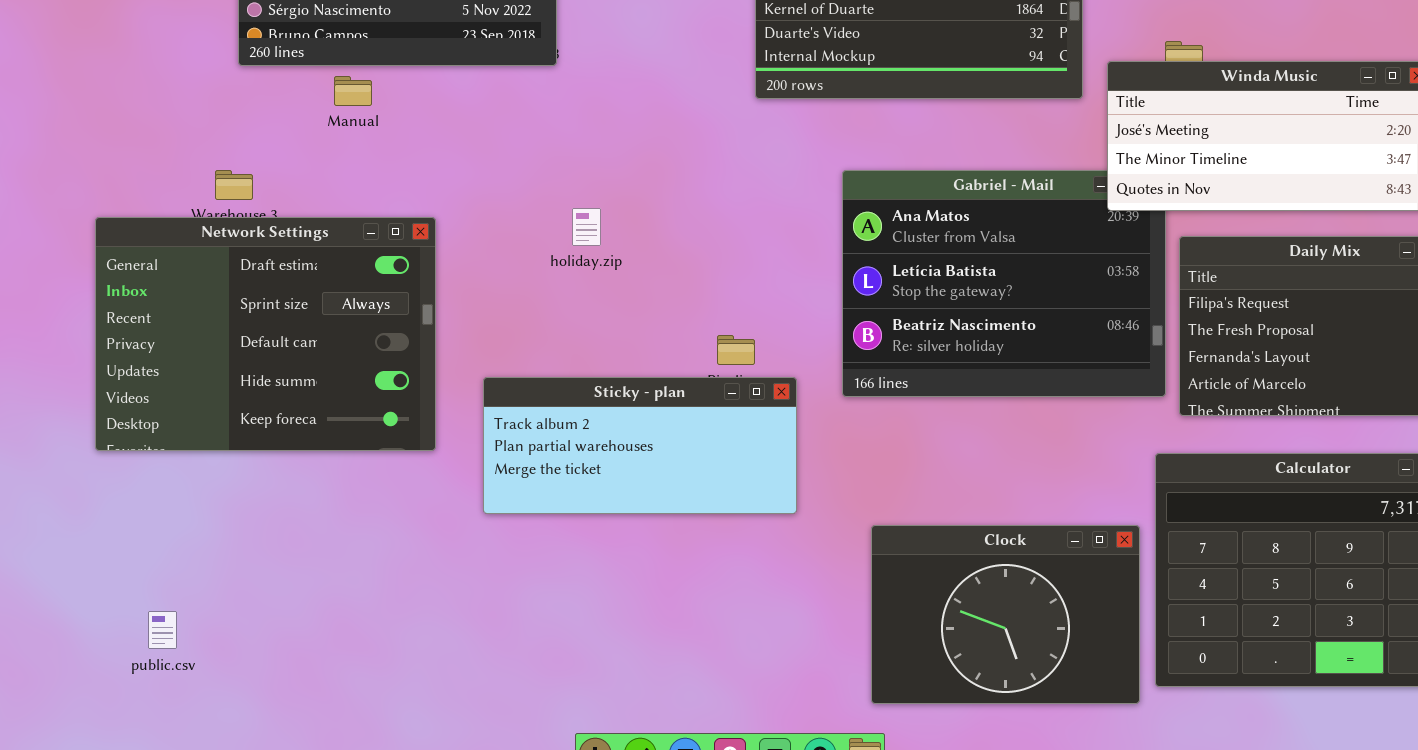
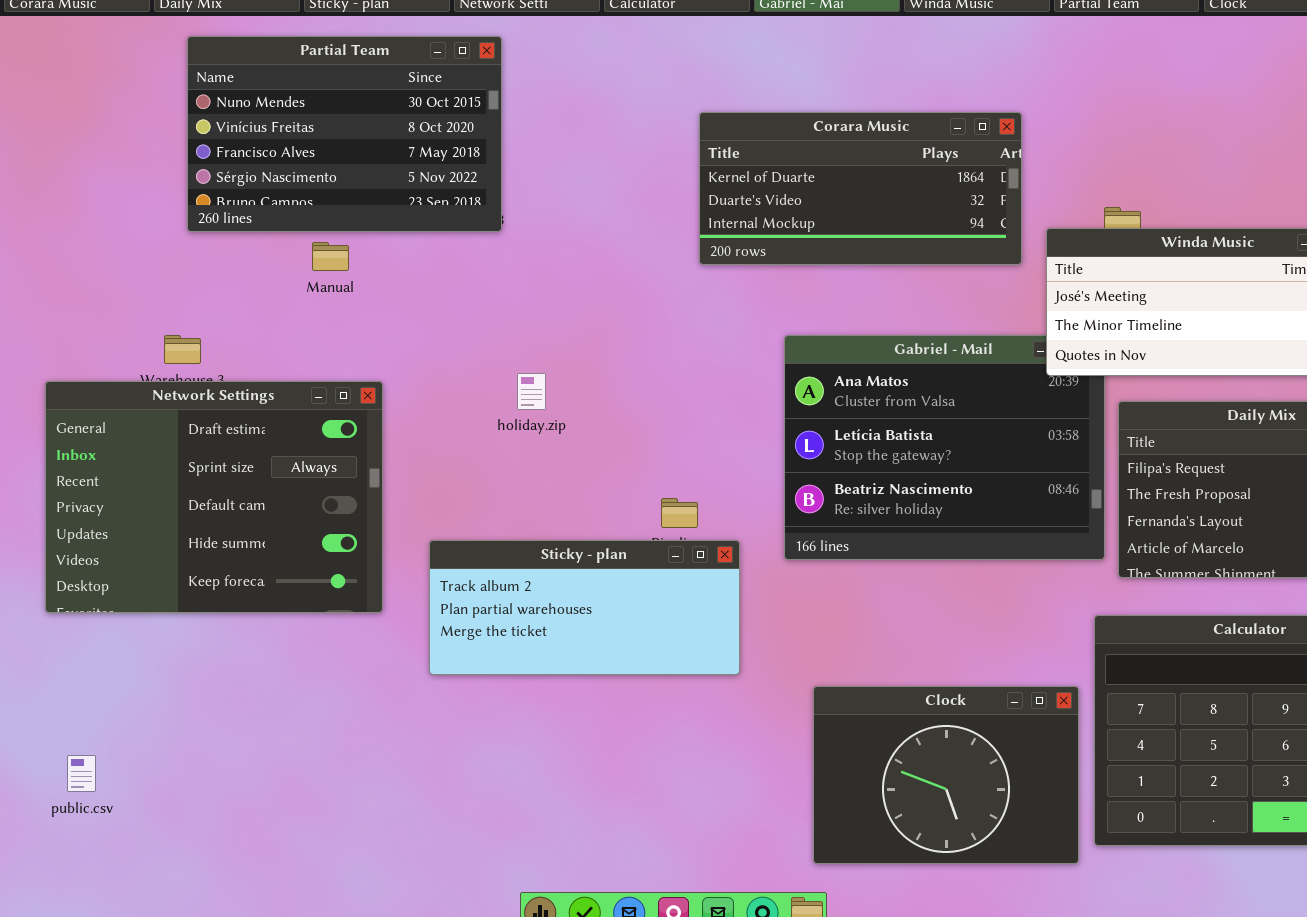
Manual: [334,76,372,106] -> [312,242,349,271], moved
public.csv: [148,611,177,649] -> [67,755,96,792], moved

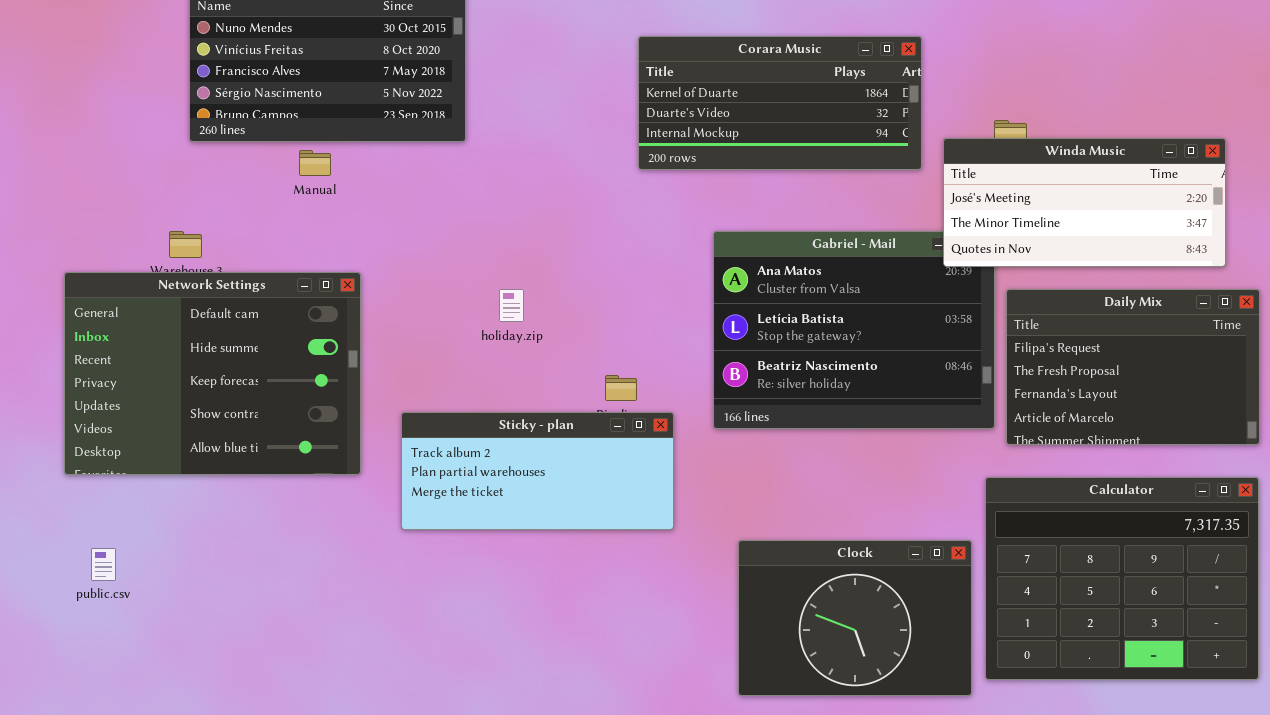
holiday.zip: [517,373,546,410] -> [499,289,524,322], moved
Network Settings: [45,381,383,613] -> [64,272,361,475], scrolled down 2 rows
public.csv: [67,755,96,792] -> [91,548,116,581], moved

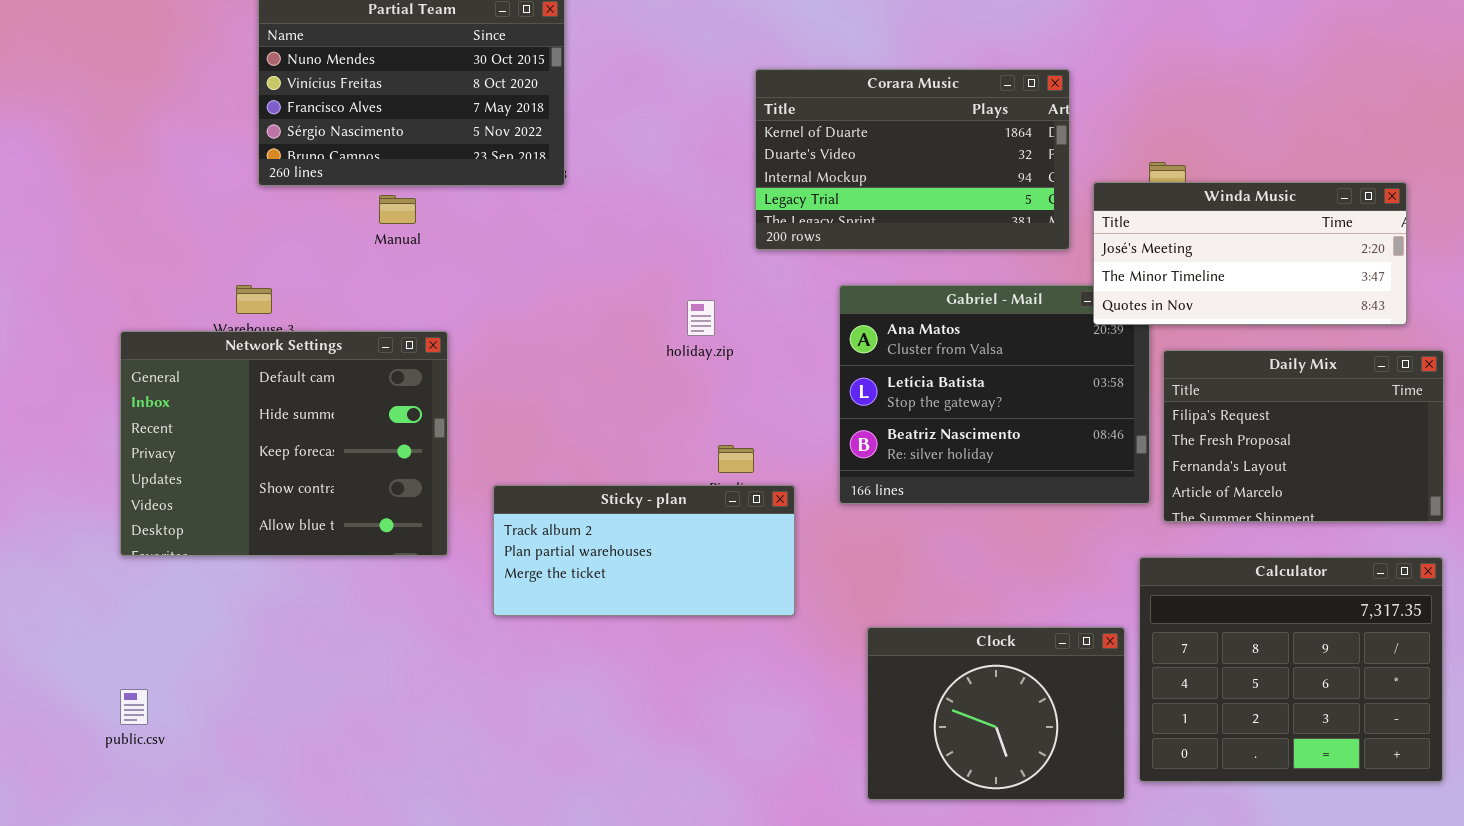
Corara Music: [638,36,922,170] -> [755,69,1070,250], resized
holiday.zip: [499,289,524,322] -> [687,300,715,336], moved
public.csv: [91,548,116,581] -> [120,689,148,725], moved

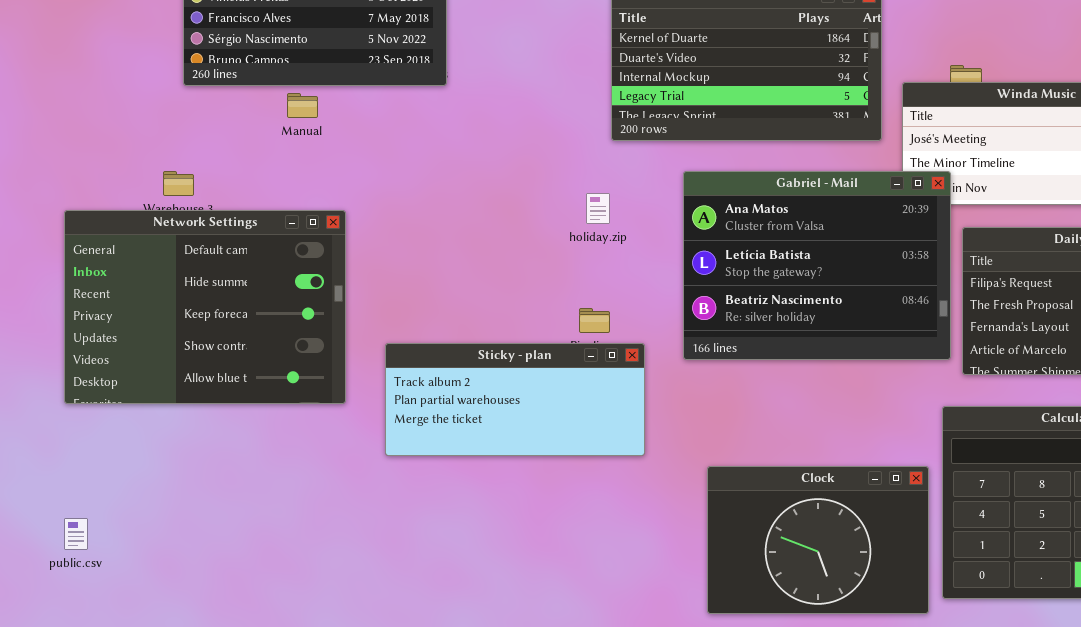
Gabriel - Mail: [839,285,1150,504] -> [683,171,951,360], raised
holiday.zip: [687,300,715,336] -> [586,193,610,224], moved

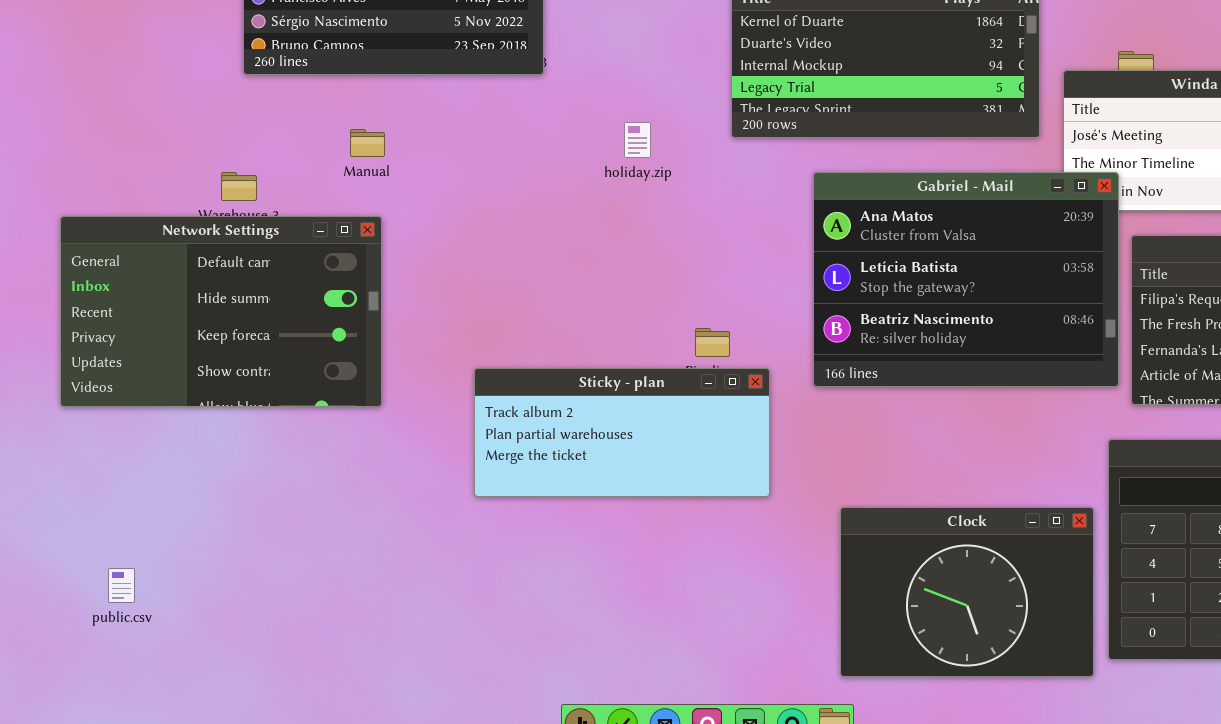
Manual: [287,93,318,118] -> [350,129,385,157], moved
holiday.zip: [586,193,610,224] -> [624,122,651,158], moved
Network Settings: [64,210,346,404] -> [60,216,382,407], moved, resized

